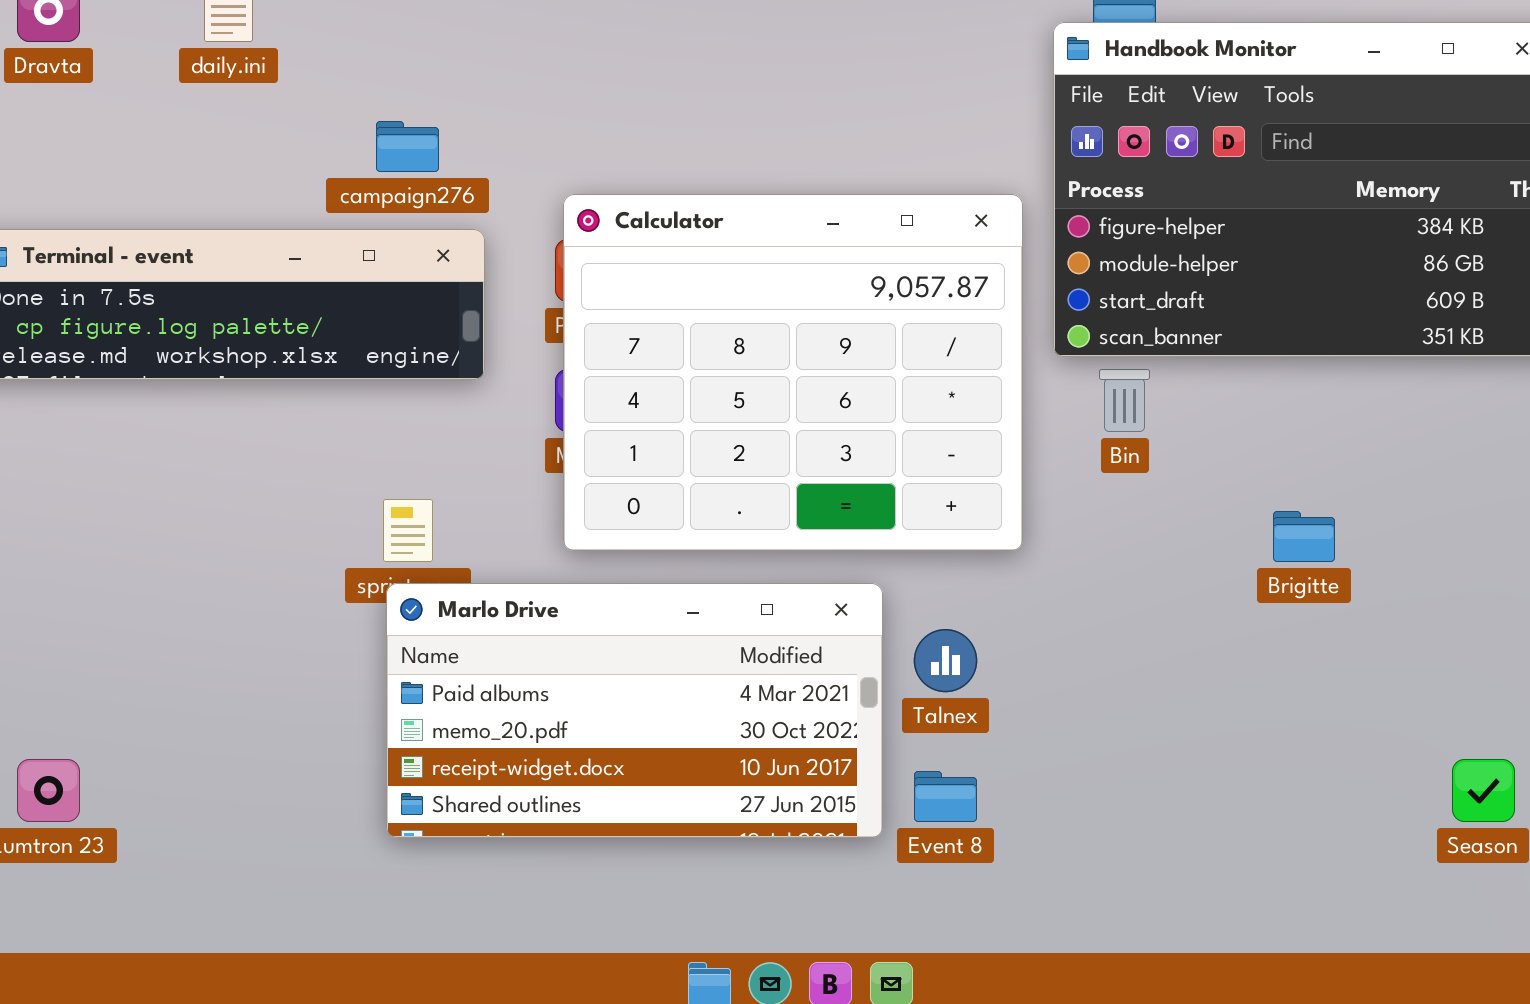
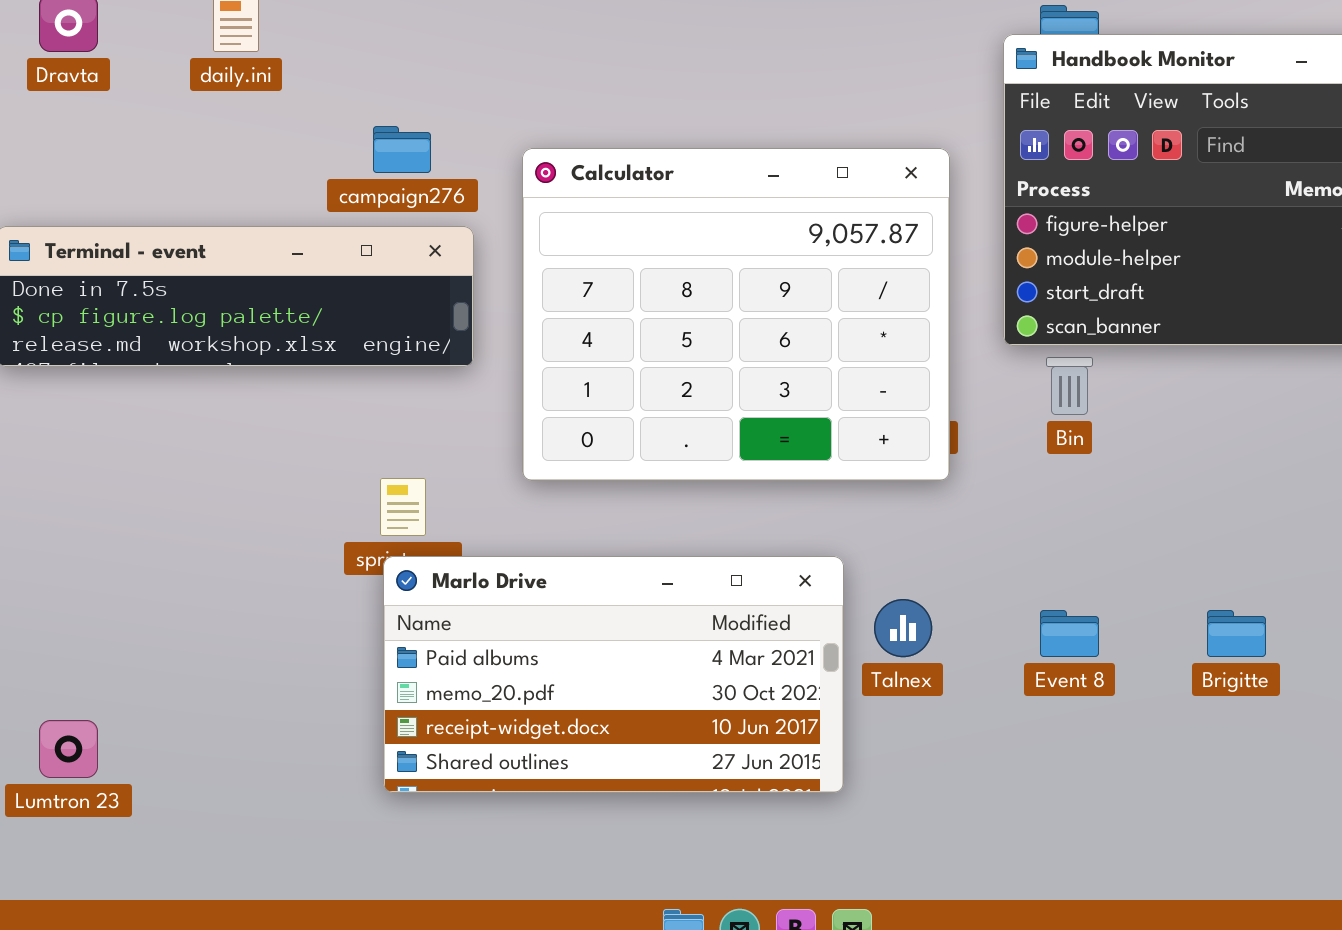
Calculator: [563,194,1023,551] -> [522,148,950,481], moved
Brigitte: [1273,511,1335,562] -> [1207,610,1266,657], moved
Event 8: [914,771,977,822] -> [1040,610,1099,657], moved

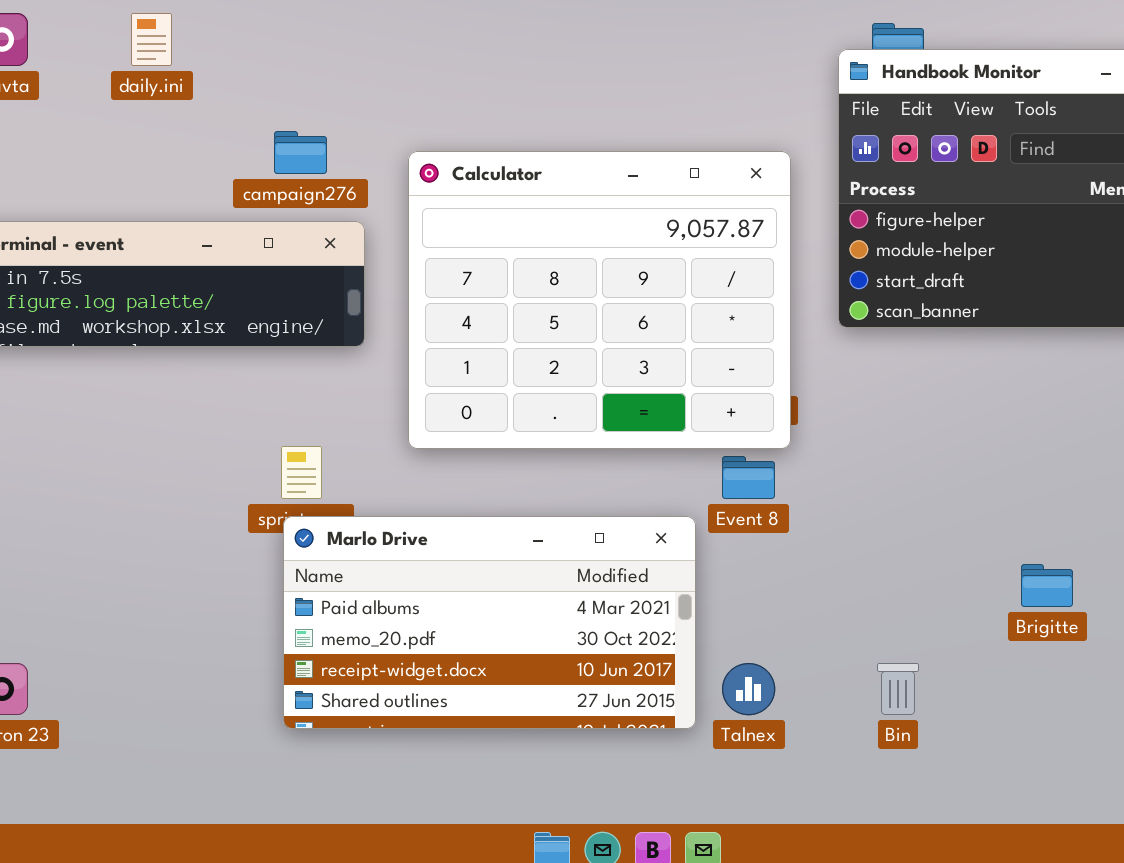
Bin: [1046,357,1093,415] -> [877,663,919,715], moved
Talnex: [874,599,932,657] -> [722,663,775,715], moved
Event 8: [1040,610,1099,657] -> [722,456,775,499], moved

